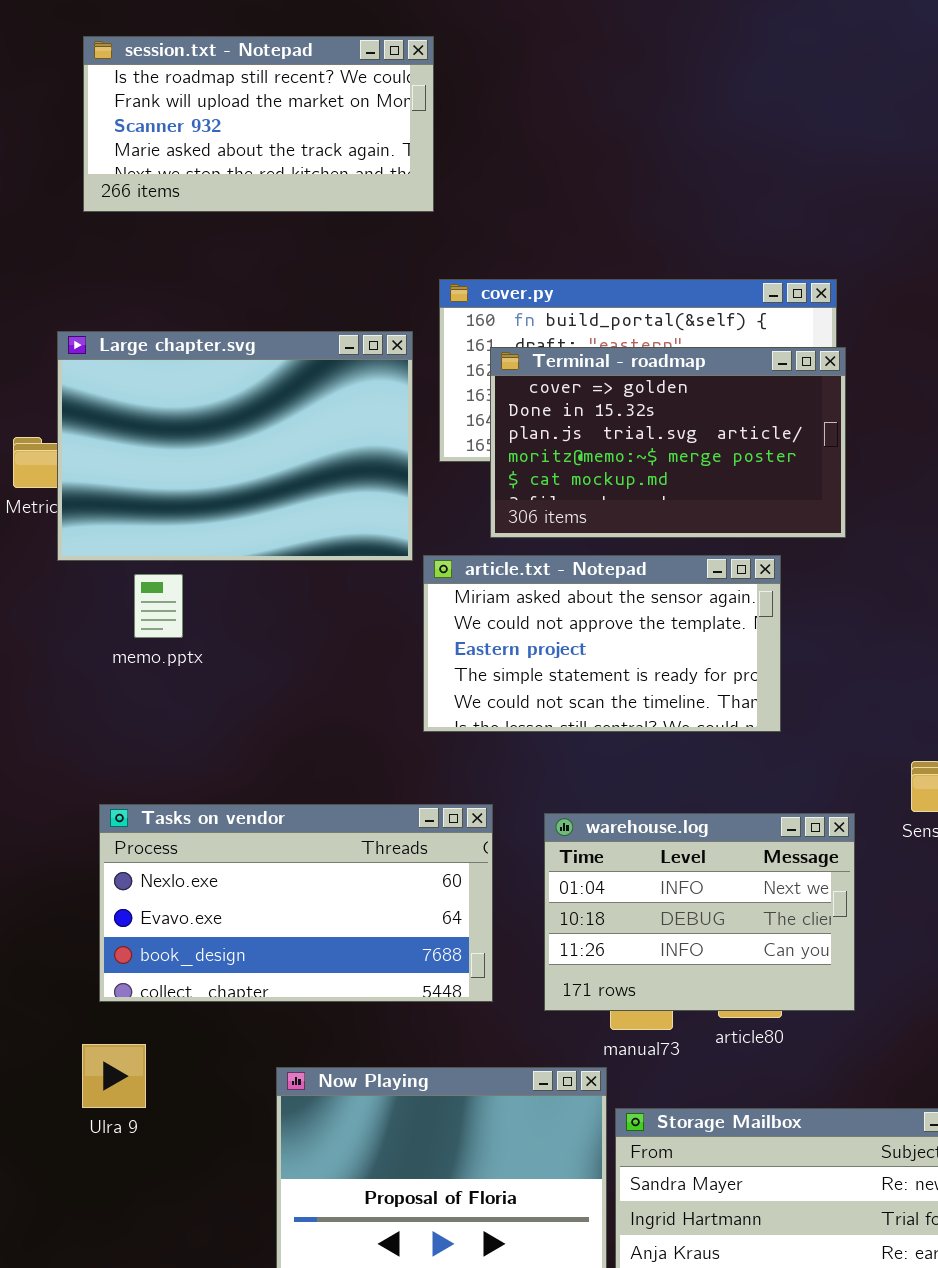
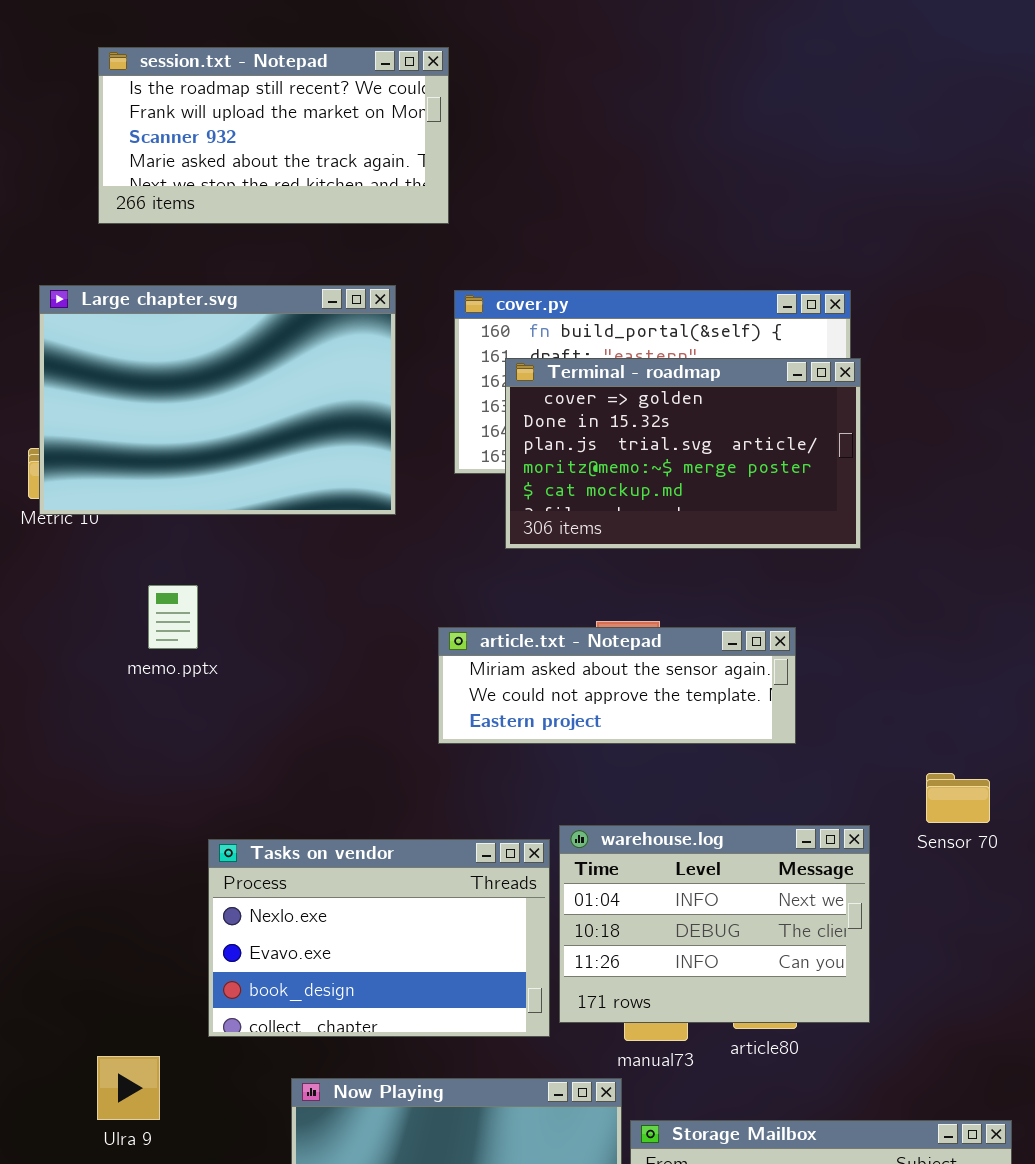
Large chapter.svg: [57,331,413,561] -> [39,285,396,515], moved
article.txt - Notepad: [423,555,781,732] -> [438,627,796,744], resized
Tasks on vendor: [99,804,493,1002] -> [208,839,550,1037], moved, resized

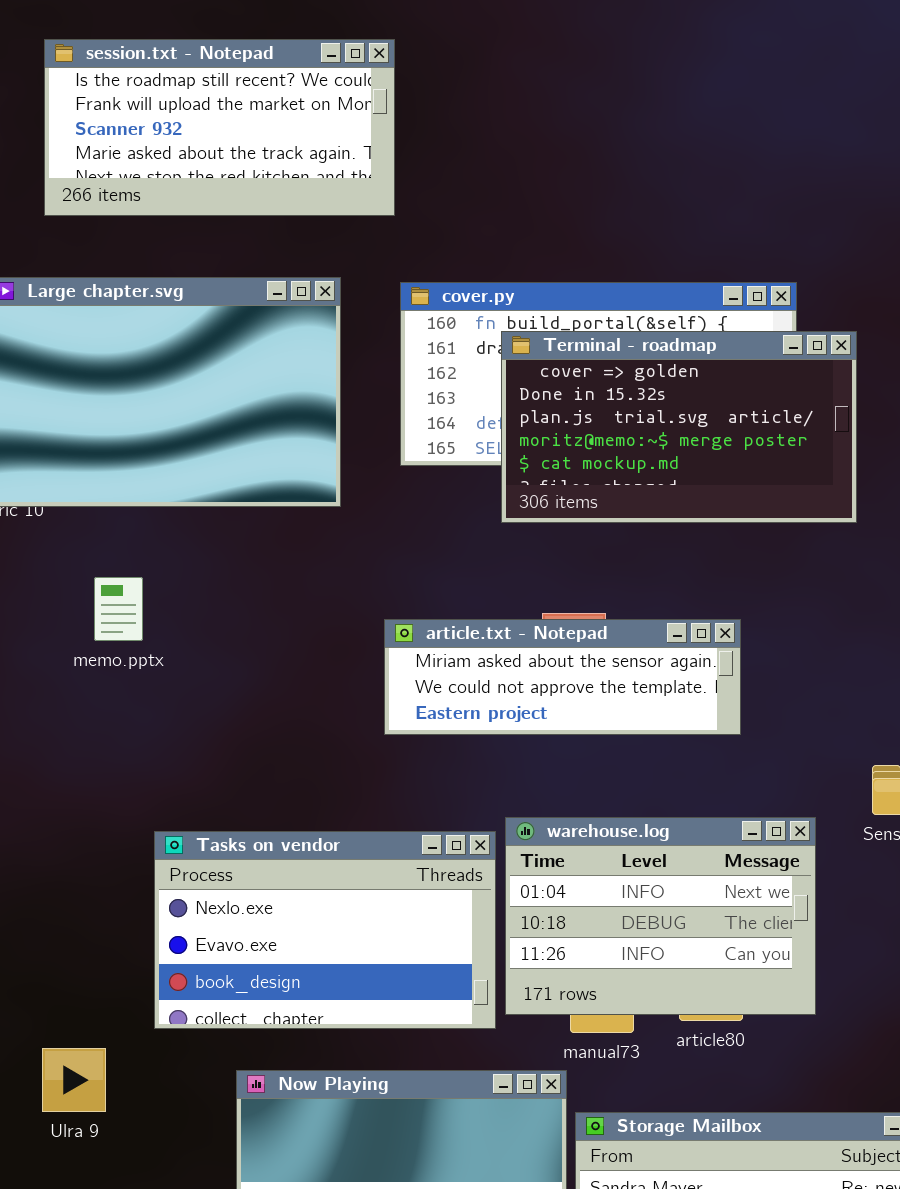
Terminal - roadmap: [505,358,861,549] -> [501,331,857,523], moved

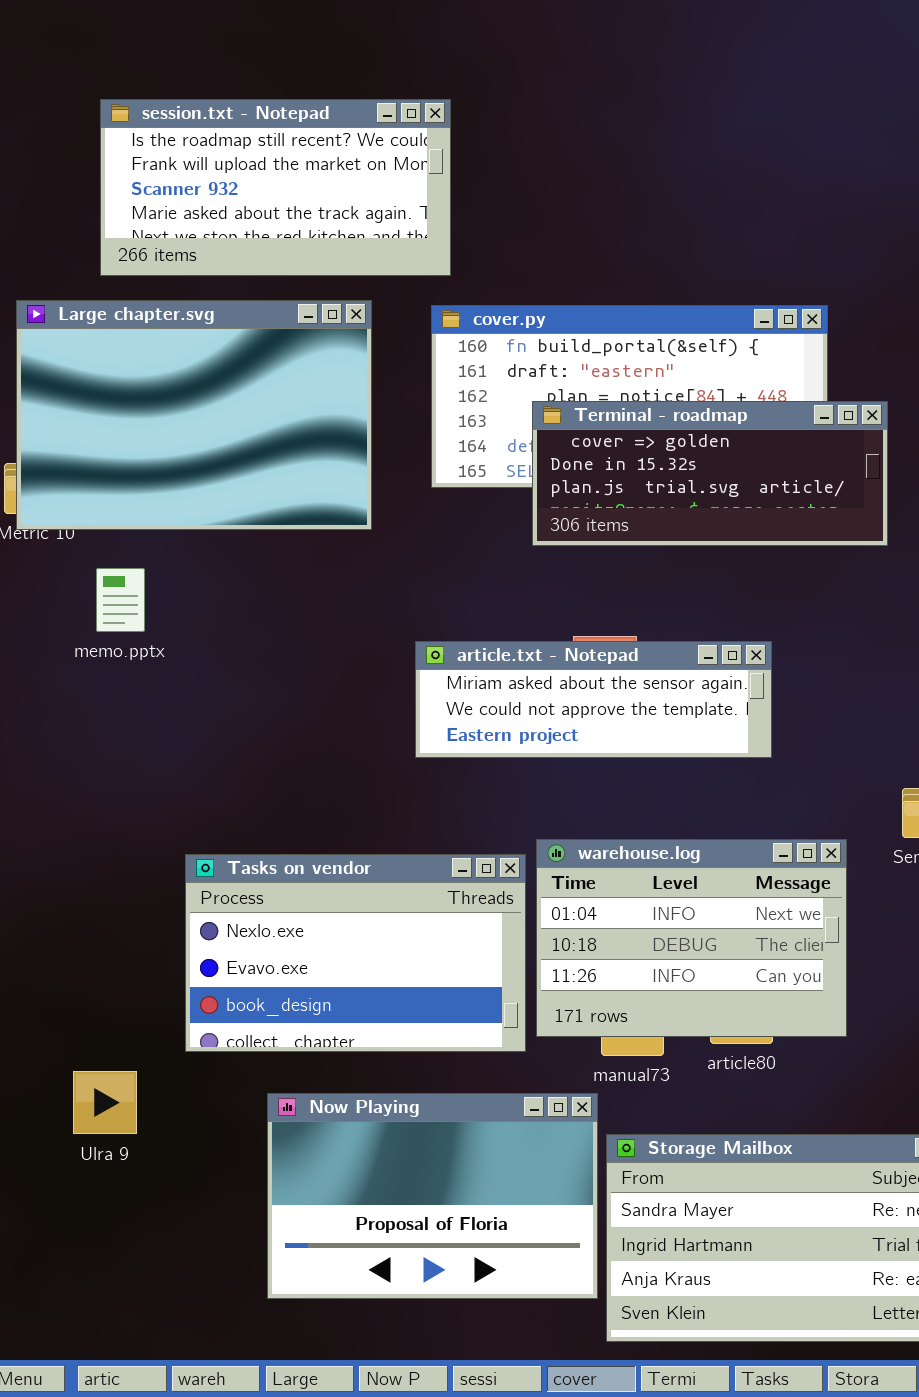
session.txt - Notepad: [44,39,395,216] -> [100,99,451,276], moved
Terminal - roadmap: [501,331,857,523] -> [532,401,888,546], resized
memo.pptx: [94,577,143,641] -> [96,568,145,632], moved

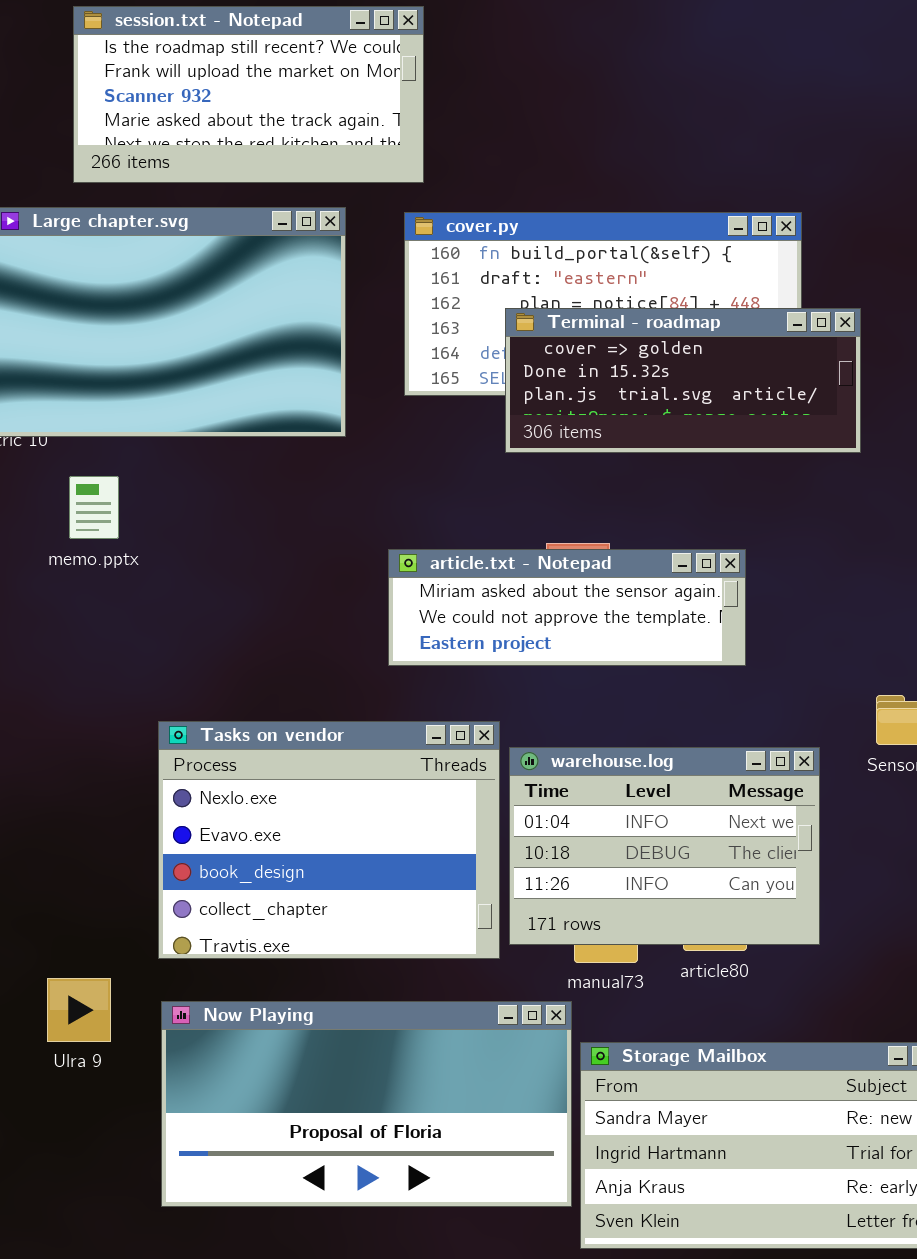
Tasks on vendor: [185,854,526,1052] -> [158,721,500,959], resized
Now Playing: [267,1093,598,1299] -> [161,1001,572,1207], resized

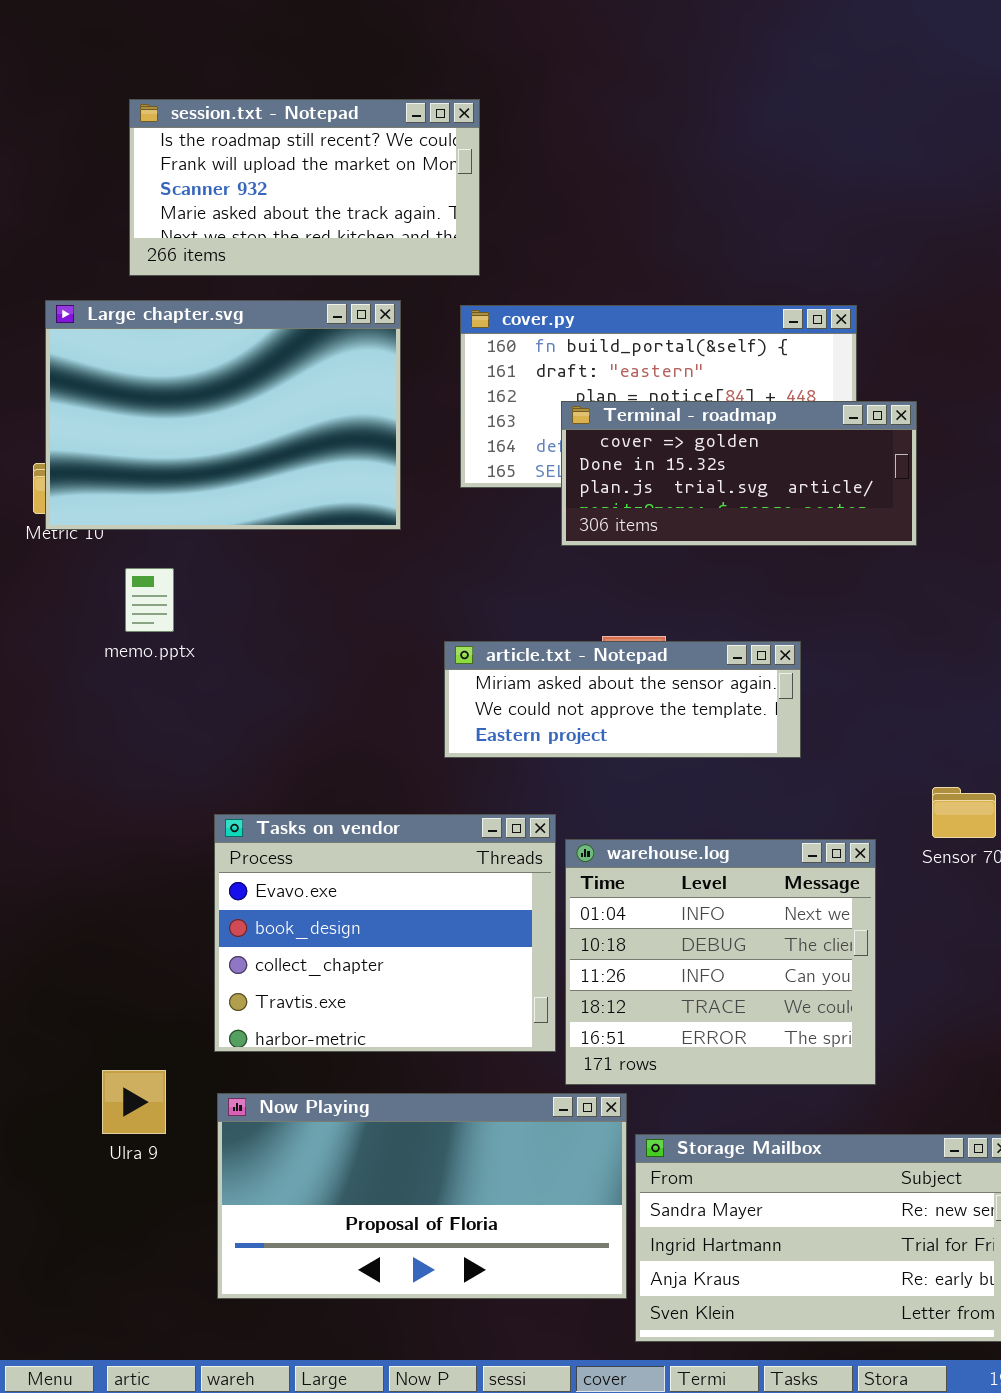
Tasks on vendor: [158,721,500,959] -> [214,814,556,1052], scrolled down 1 row
warehouse.log: [509,747,820,945] -> [565,839,876,1085], resized

